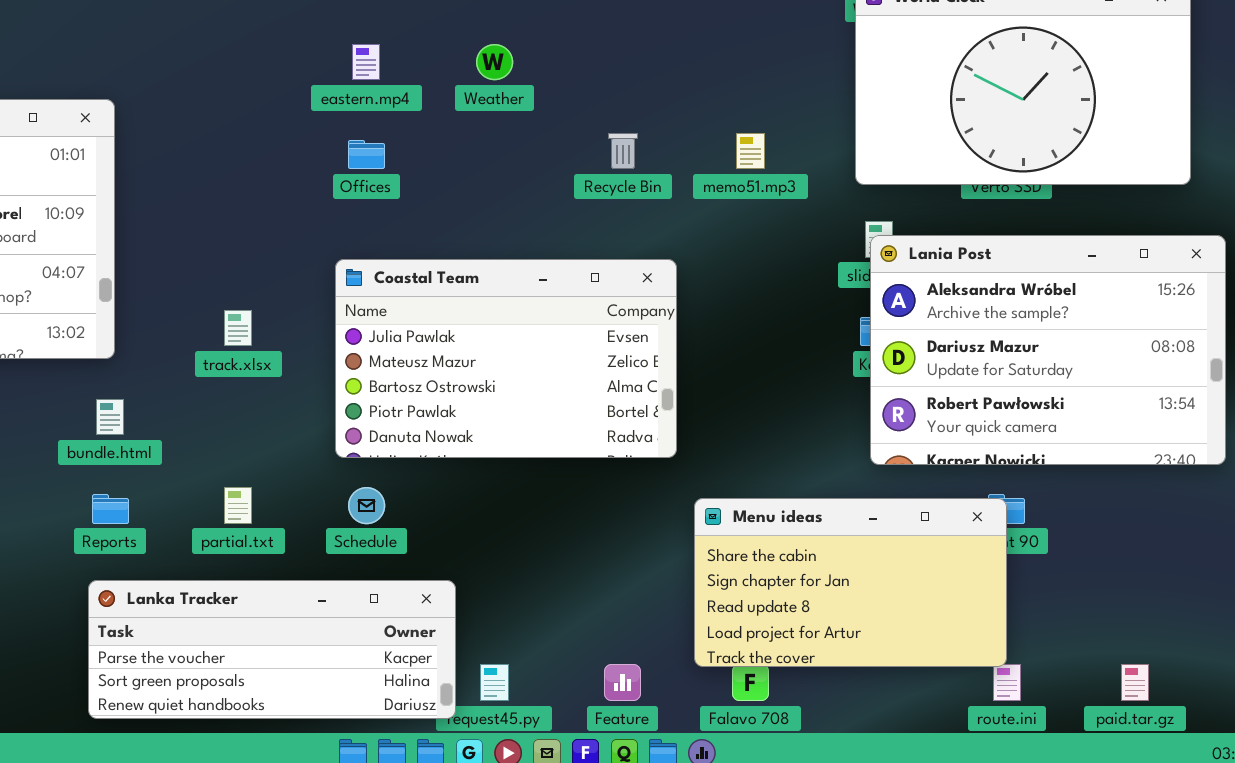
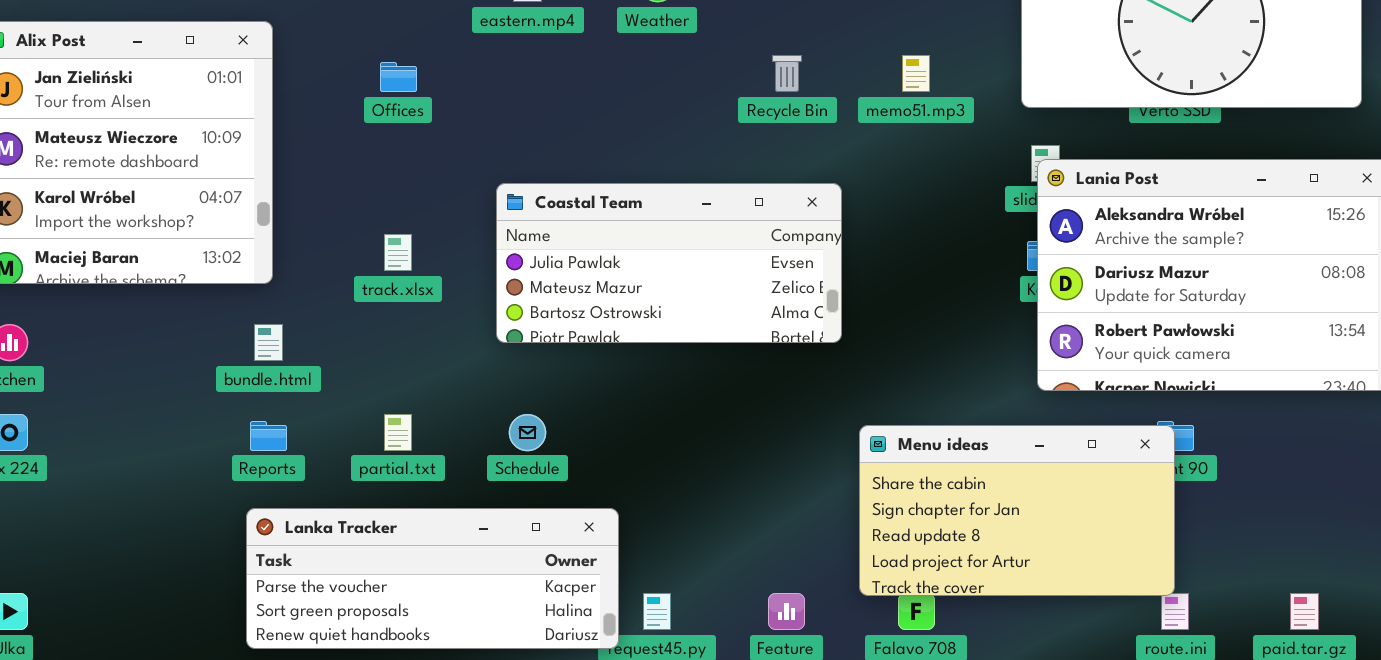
Offices: [348,140,385,169] -> [380,62,417,92], moved
Coastal Team: [335,259,677,458] -> [496,183,842,343], resized

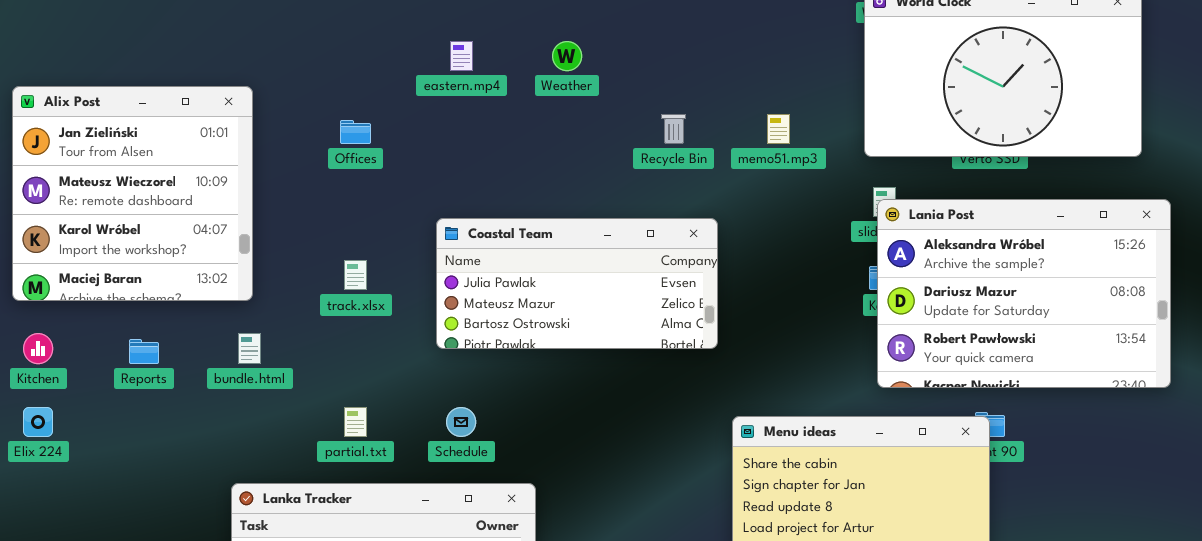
Reports: [250,421,287,451] -> [129,339,159,364], moved

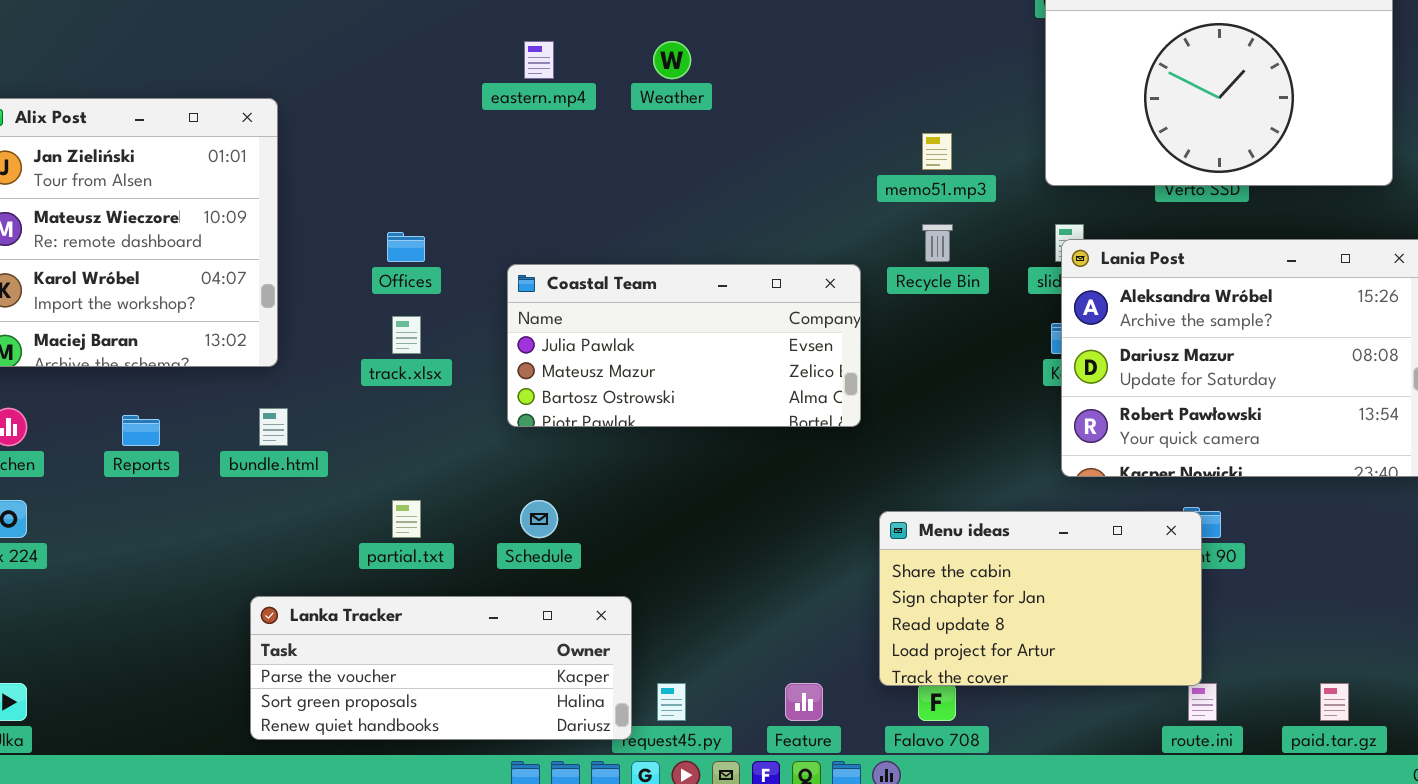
Recycle Bin: [661,114,686,144] -> [922,224,953,262], moved
Offices: [340,120,371,144] -> [387,232,425,262], moved

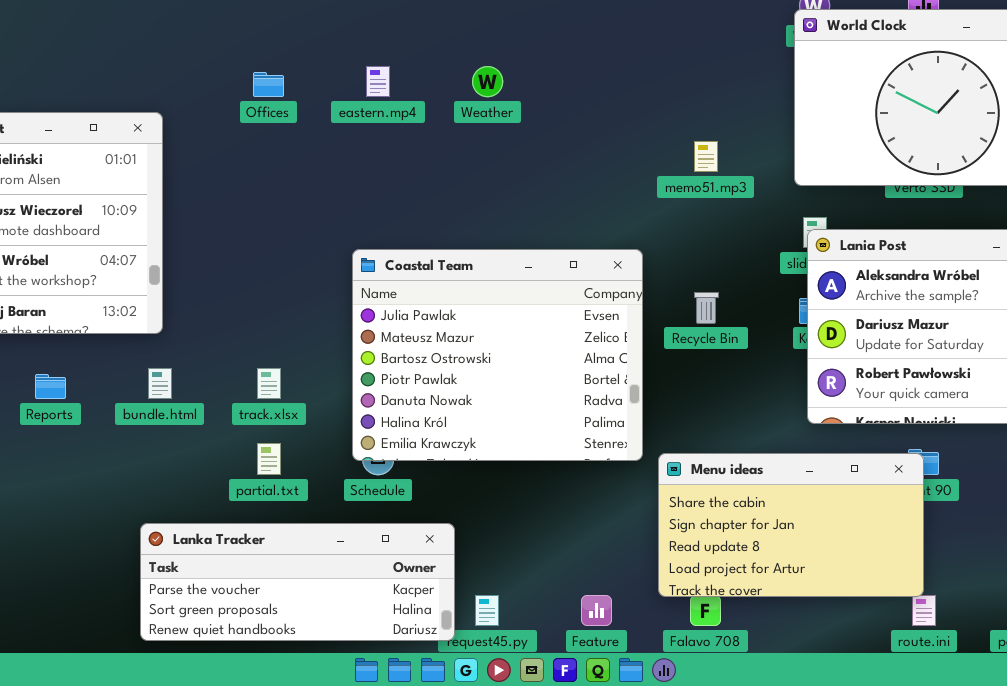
Recycle Bin: [922,224,953,262] -> [694,292,719,324], moved
Offices: [387,232,425,262] -> [253,72,284,97], moved
Coastal Team: [507,264,861,427] -> [352,249,643,461], resized
track.xlsx: [392,316,421,354] -> [257,368,281,399], moved

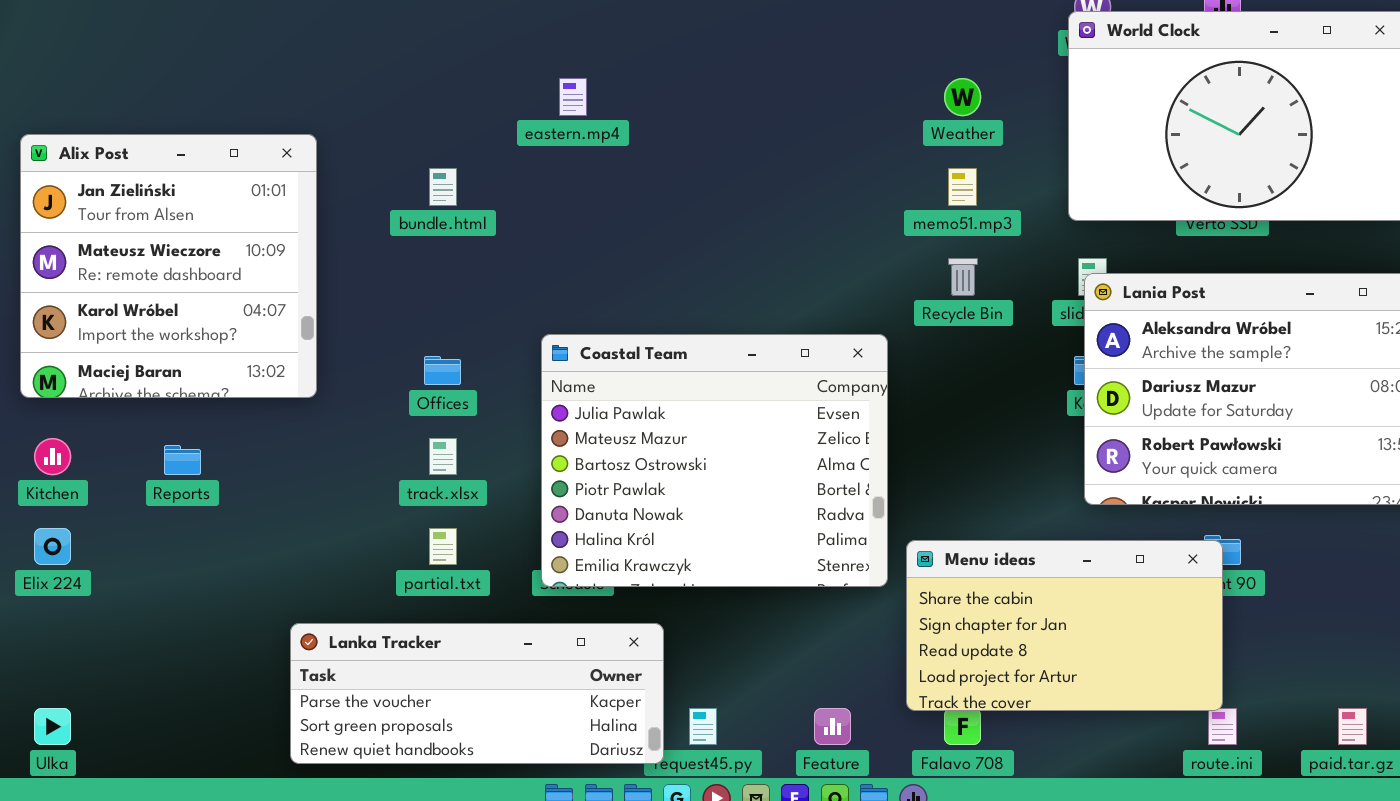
Weather: [472,66,503,97] -> [944,78,981,116], moved
Offices: [253,72,284,97] -> [424,356,461,385], moved
Coastal Team: [352,249,643,461] -> [541,334,888,587], moved
Recycle Bin: [694,292,719,324] -> [948,258,978,296], moved
bundle.html: [148,368,172,399] -> [429,168,457,206], moved

